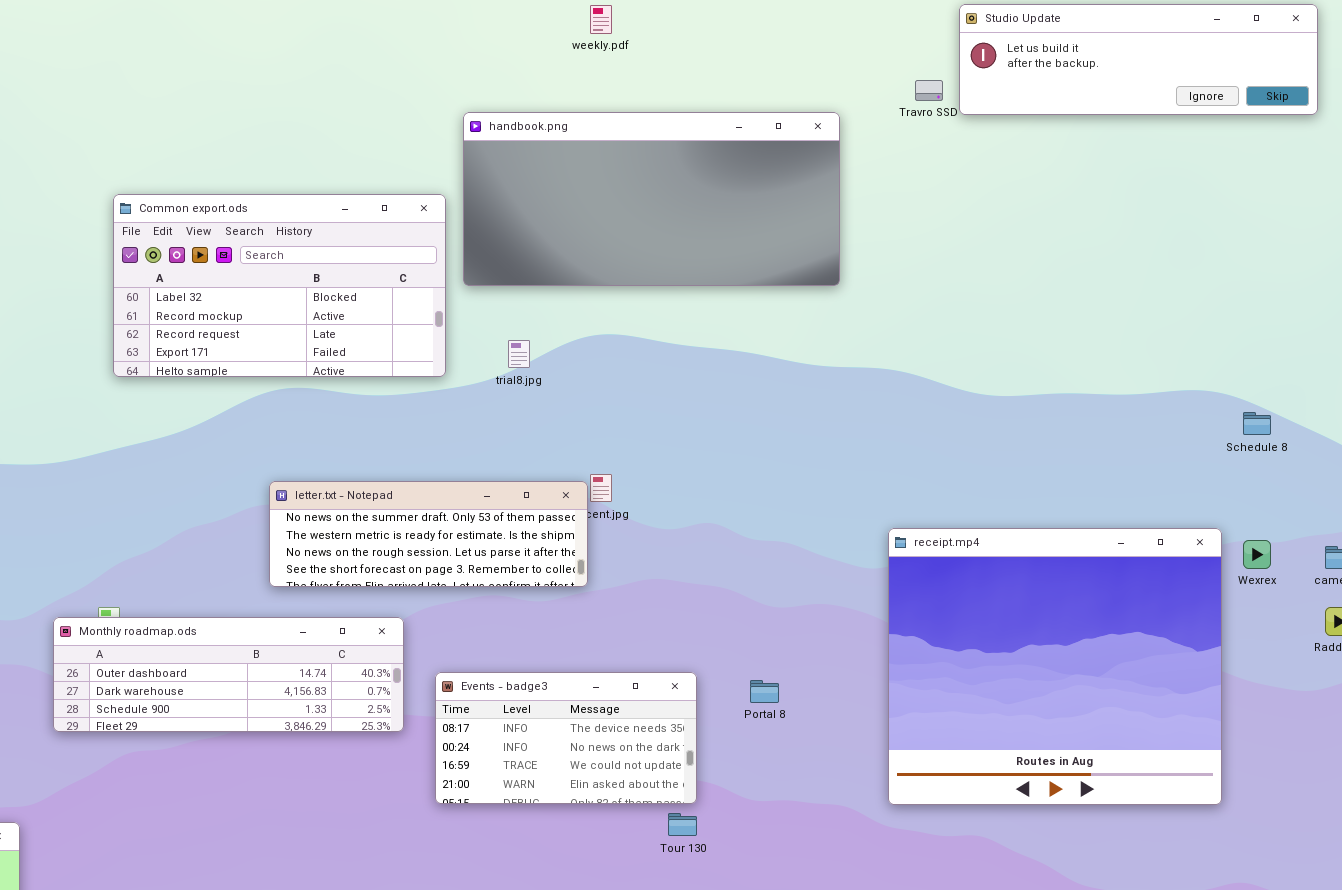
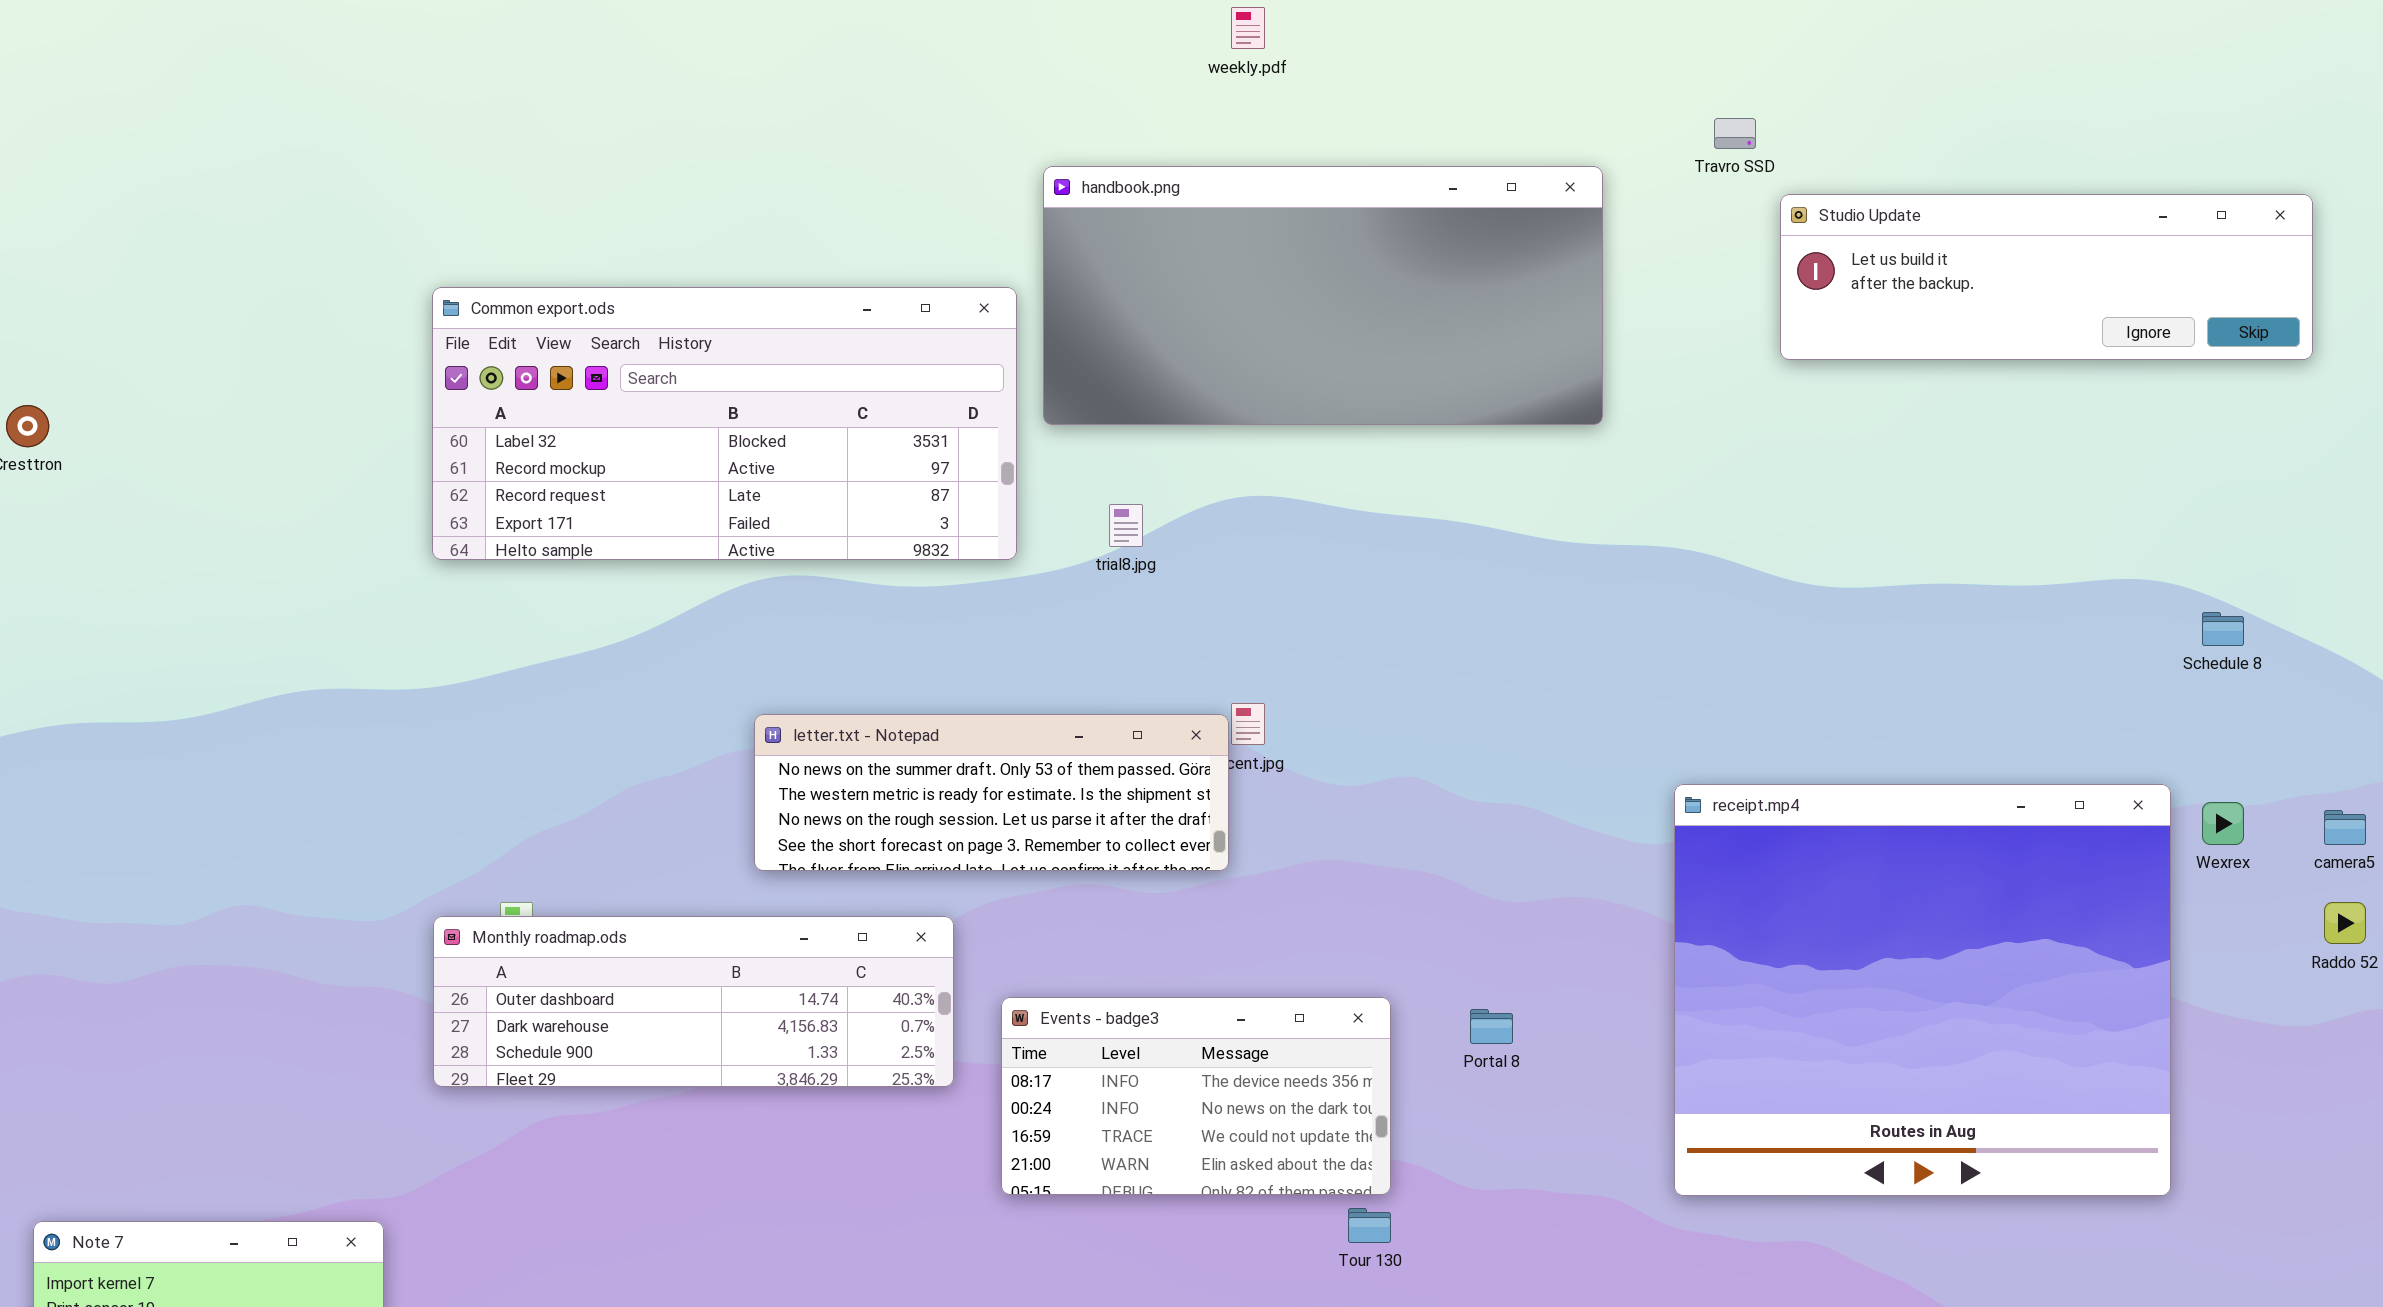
Studio Update: [959,4,1318,115] -> [1780,194,2313,360], moved
Common export.ods: [113,194,446,377] -> [432,287,1017,560], resized

